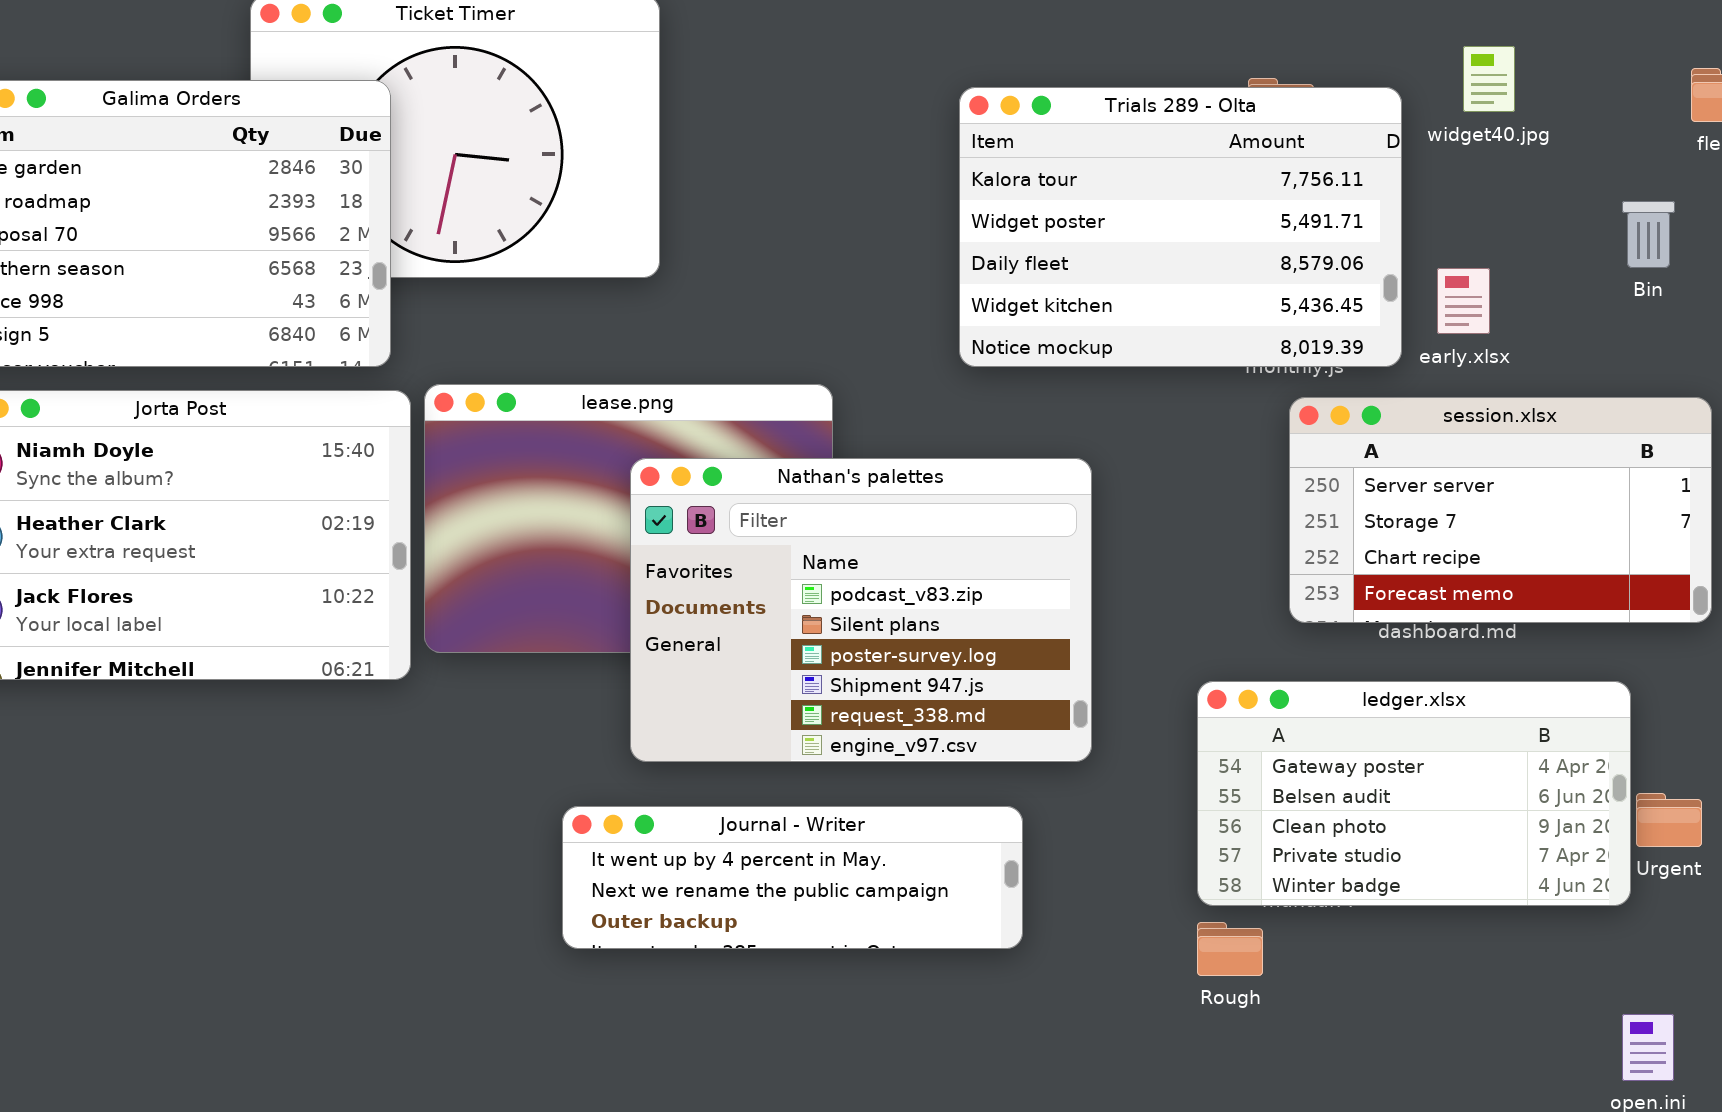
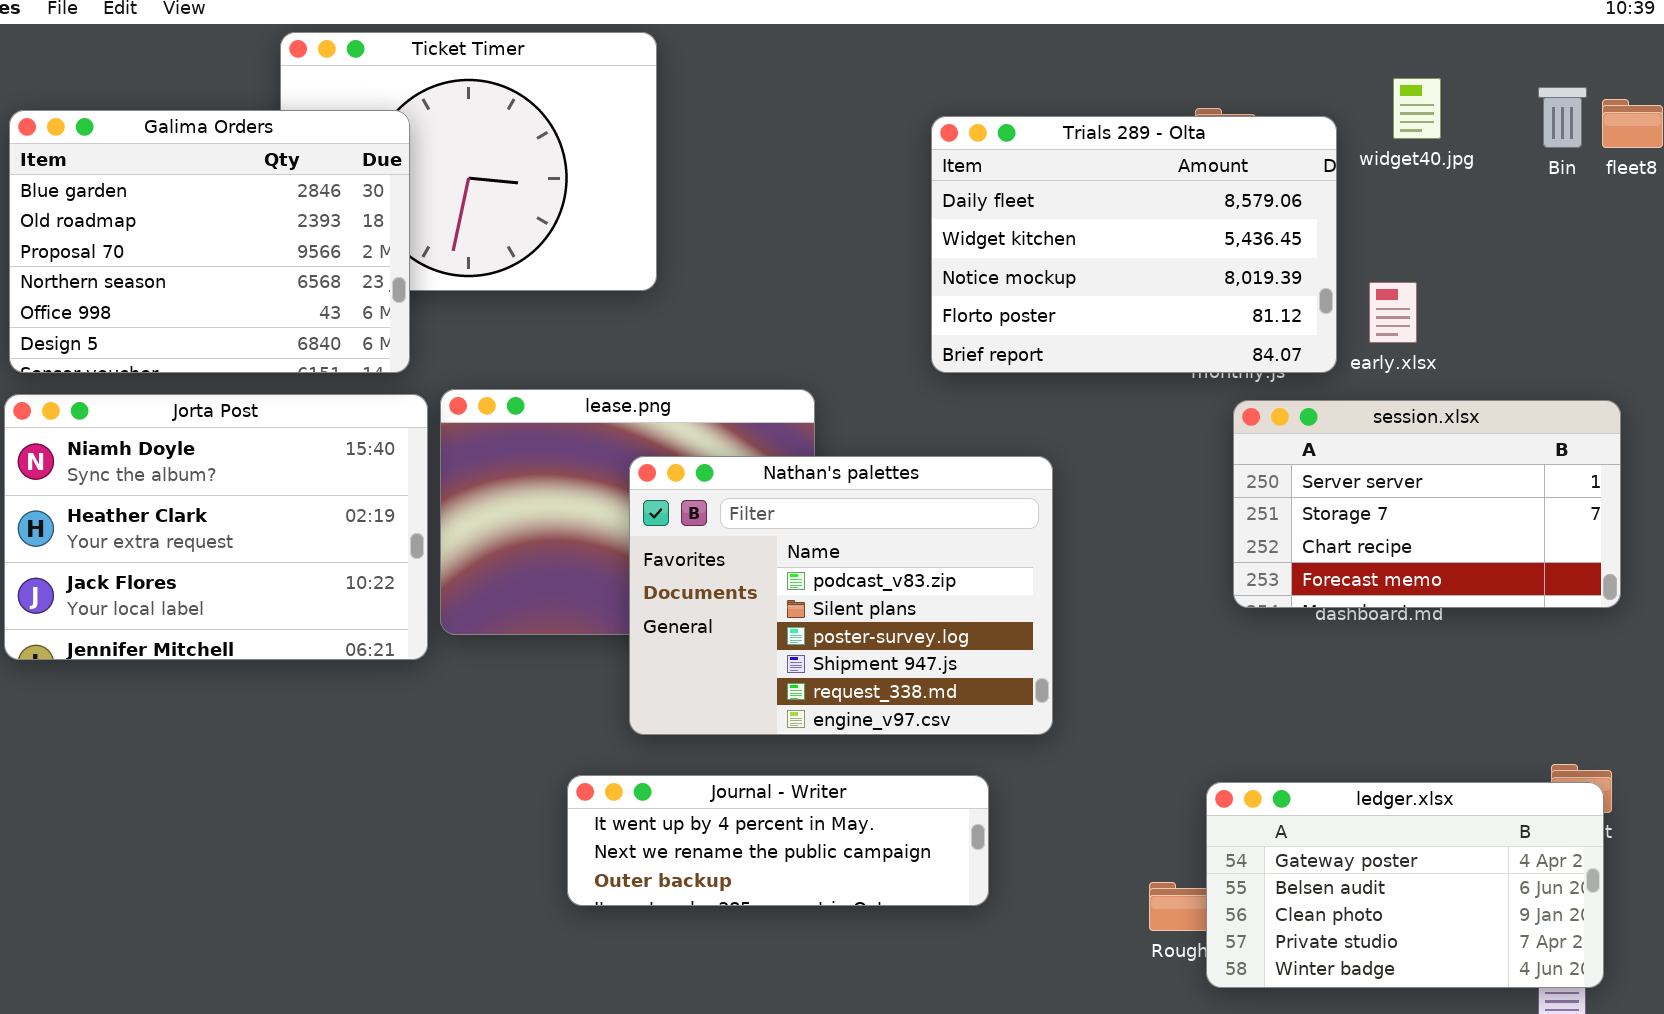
Trials 289 - Olta: [959,87,1402,367] -> [931,116,1337,373], scrolled down 2 rows
Bin: [1622,201,1675,268] -> [1538,87,1587,148], moved
ledger.xlsx: [1197,681,1631,906] -> [1206,782,1604,988], moved

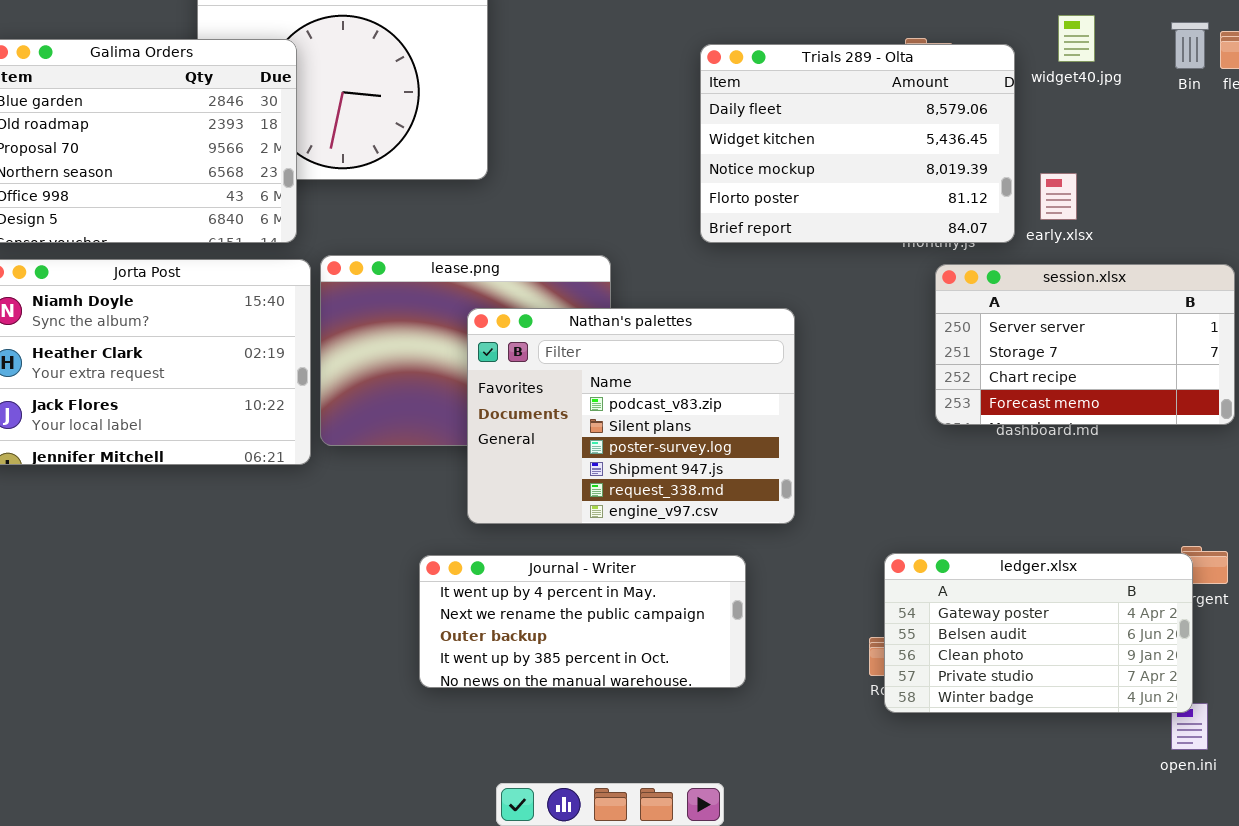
Journal - Writer: [567,775,989,906] -> [419,555,746,688], resized
ledger.xlsx: [1206,782,1604,988] -> [884,553,1193,713], moved

